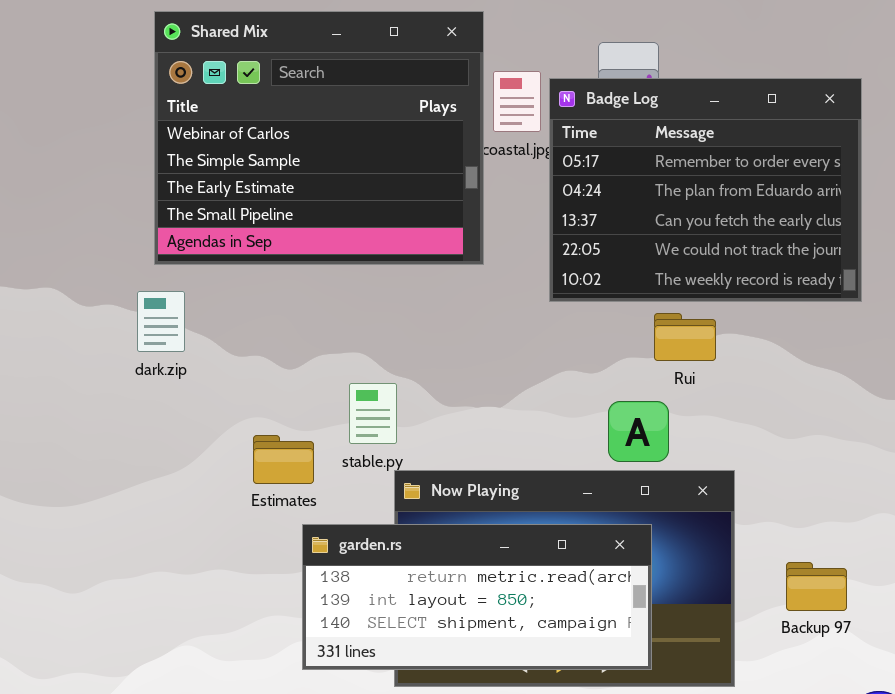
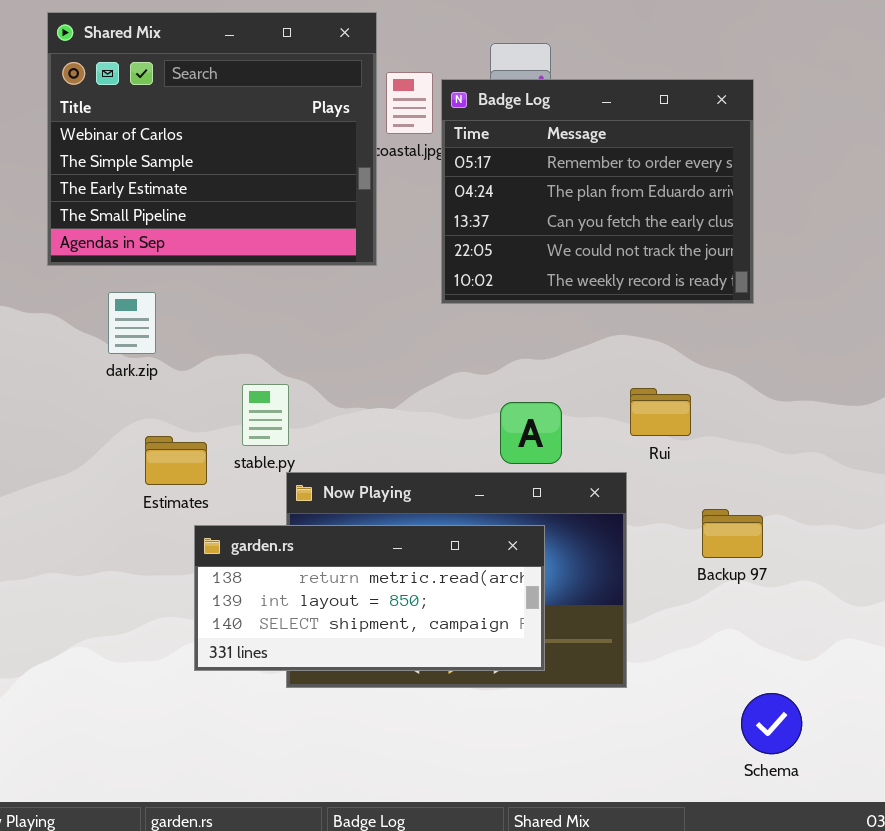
dark.zip: [137,291,185,352] -> [108,292,156,354], moved
Rui: [654,313,716,361] -> [630,388,691,436], moved
Backup 97: [786,562,847,611] -> [702,509,763,558], moved

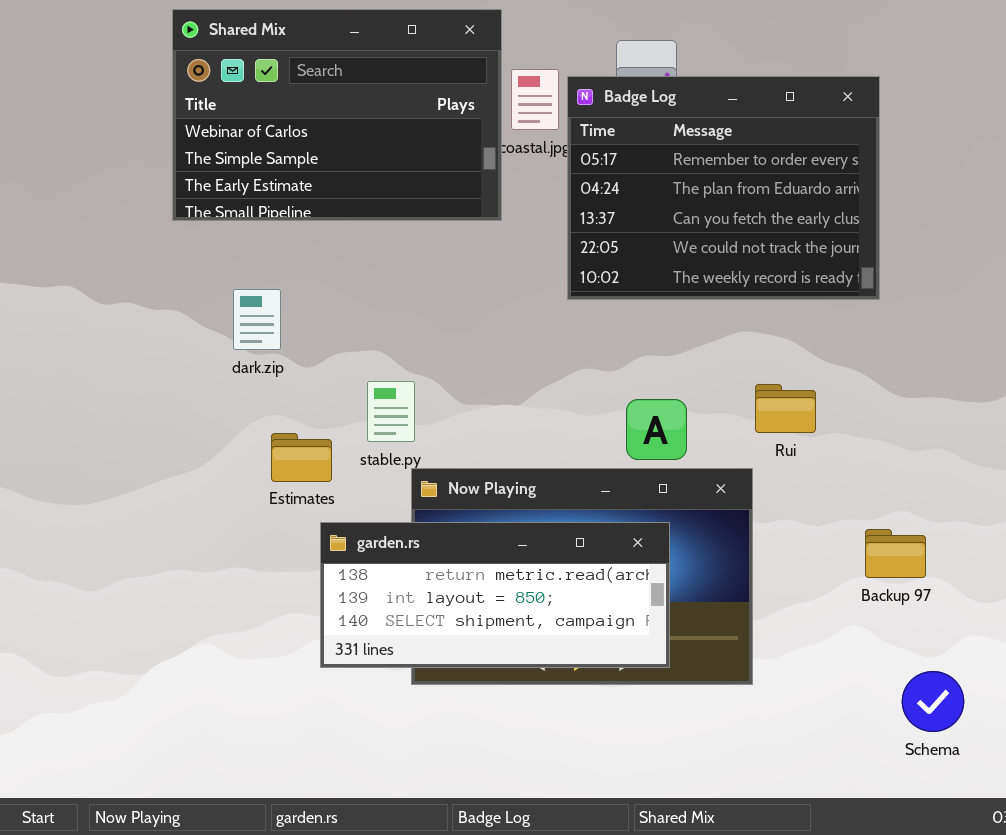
Shared Mix: [47,12,377,266] -> [172,9,502,221], resized
Backup 97: [702,509,763,558] -> [865,529,926,578], moved
Schema: [741,693,802,754] -> [902,671,964,732], moved

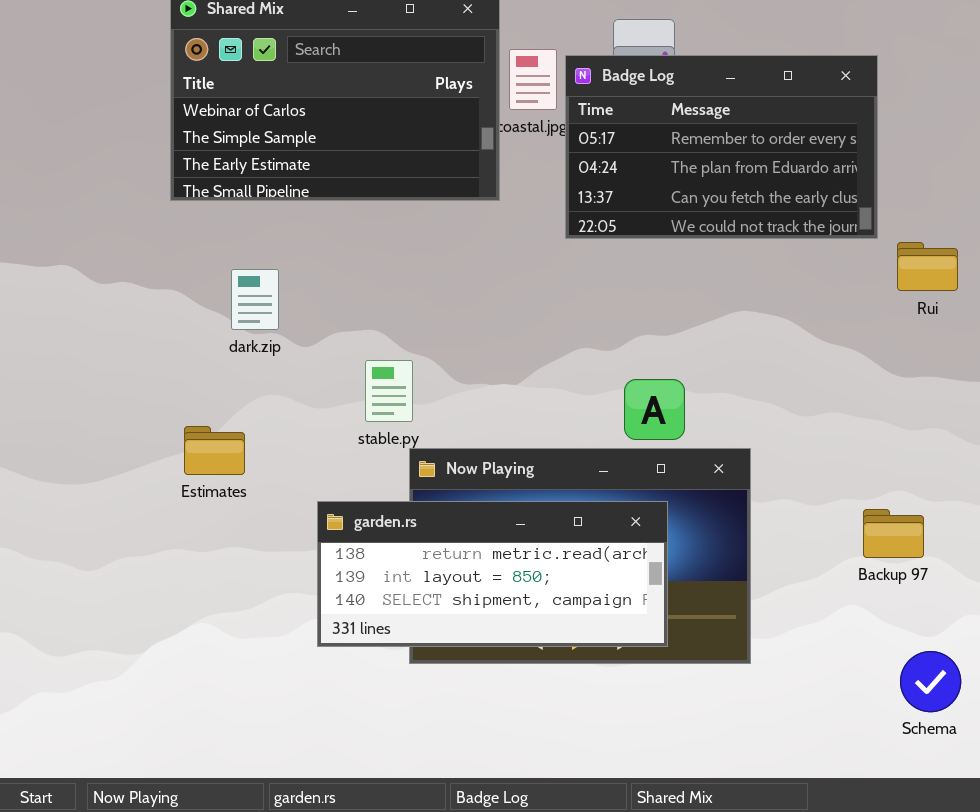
Badge Log: [567,76,880,300] -> [565,55,878,239], resized
Rui: [755,384,816,433] -> [897,242,958,291], moved
Estimates: [271,433,332,482] -> [184,426,245,475], moved

